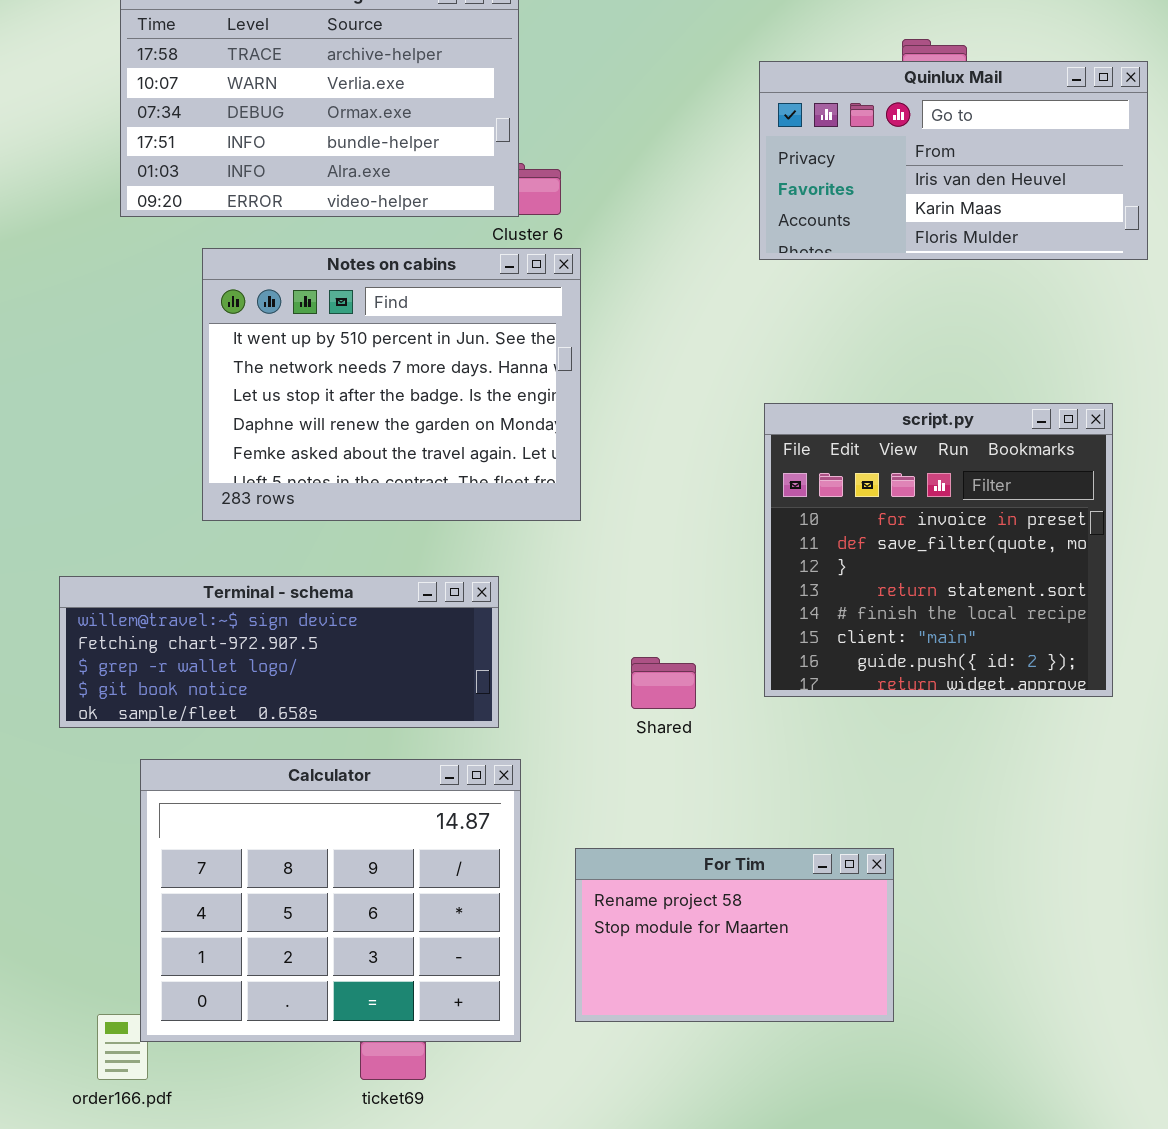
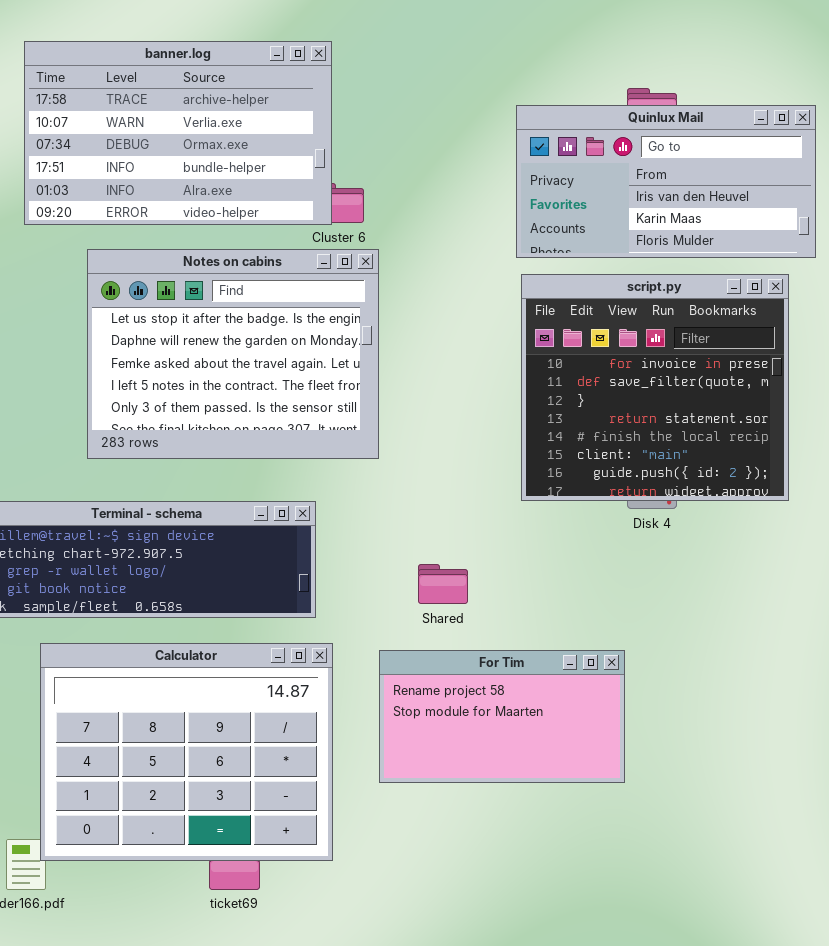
Notes on cabins: [202,248,581,521] -> [87,249,379,459], scrolled down 2 rows
script.py: [764,403,1113,697] -> [521,274,789,501], moved
For Tim: [575,848,894,1022] -> [379,650,625,783], moved

